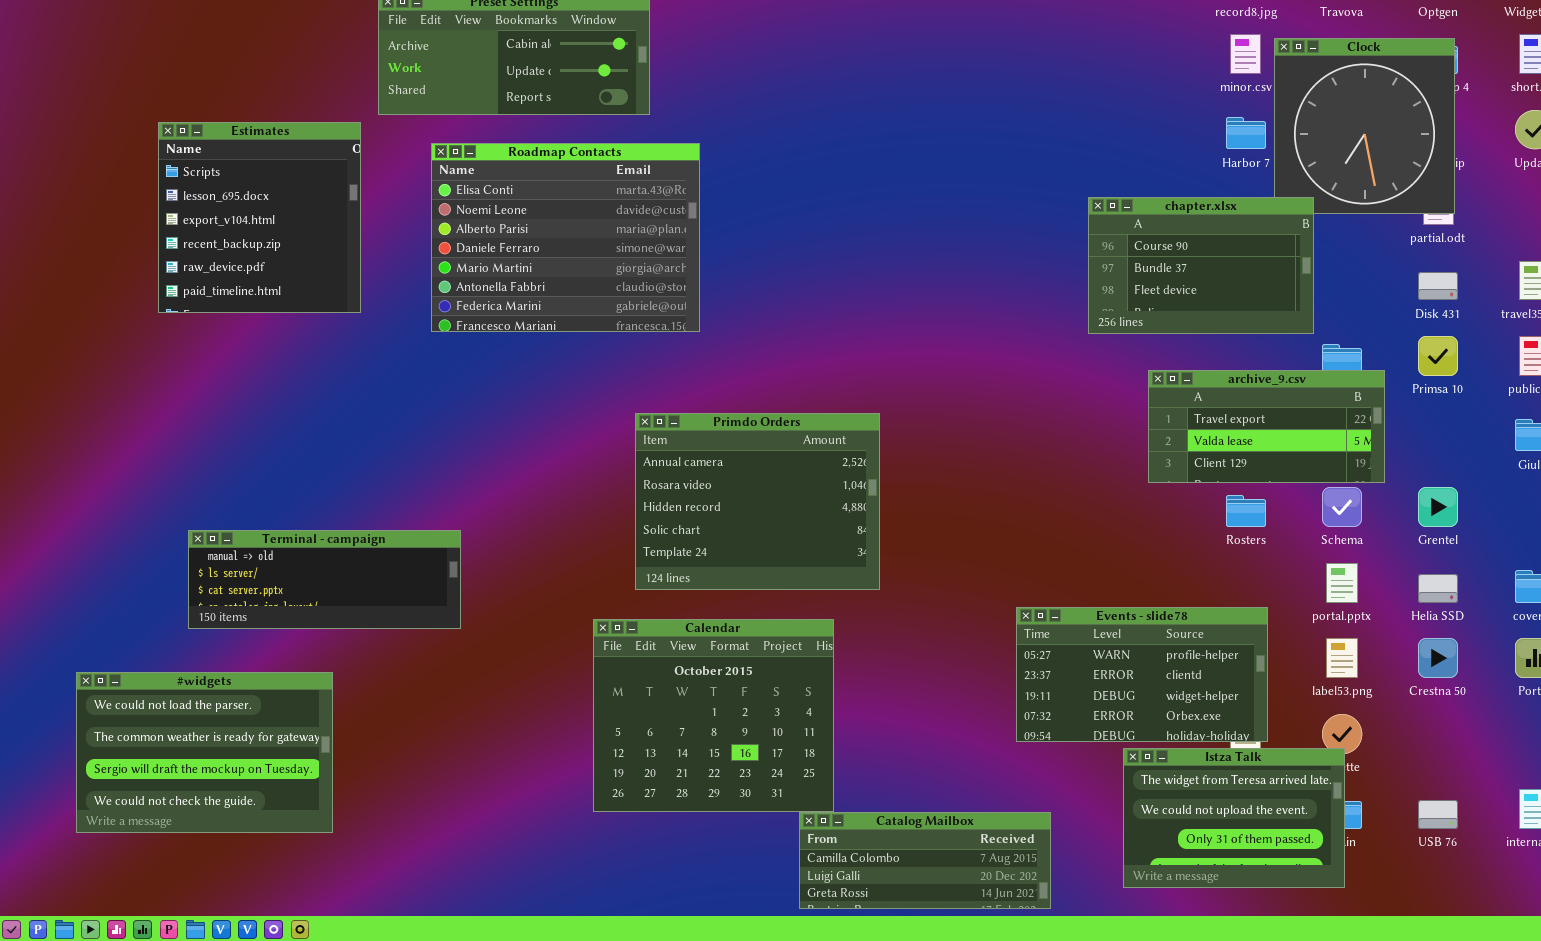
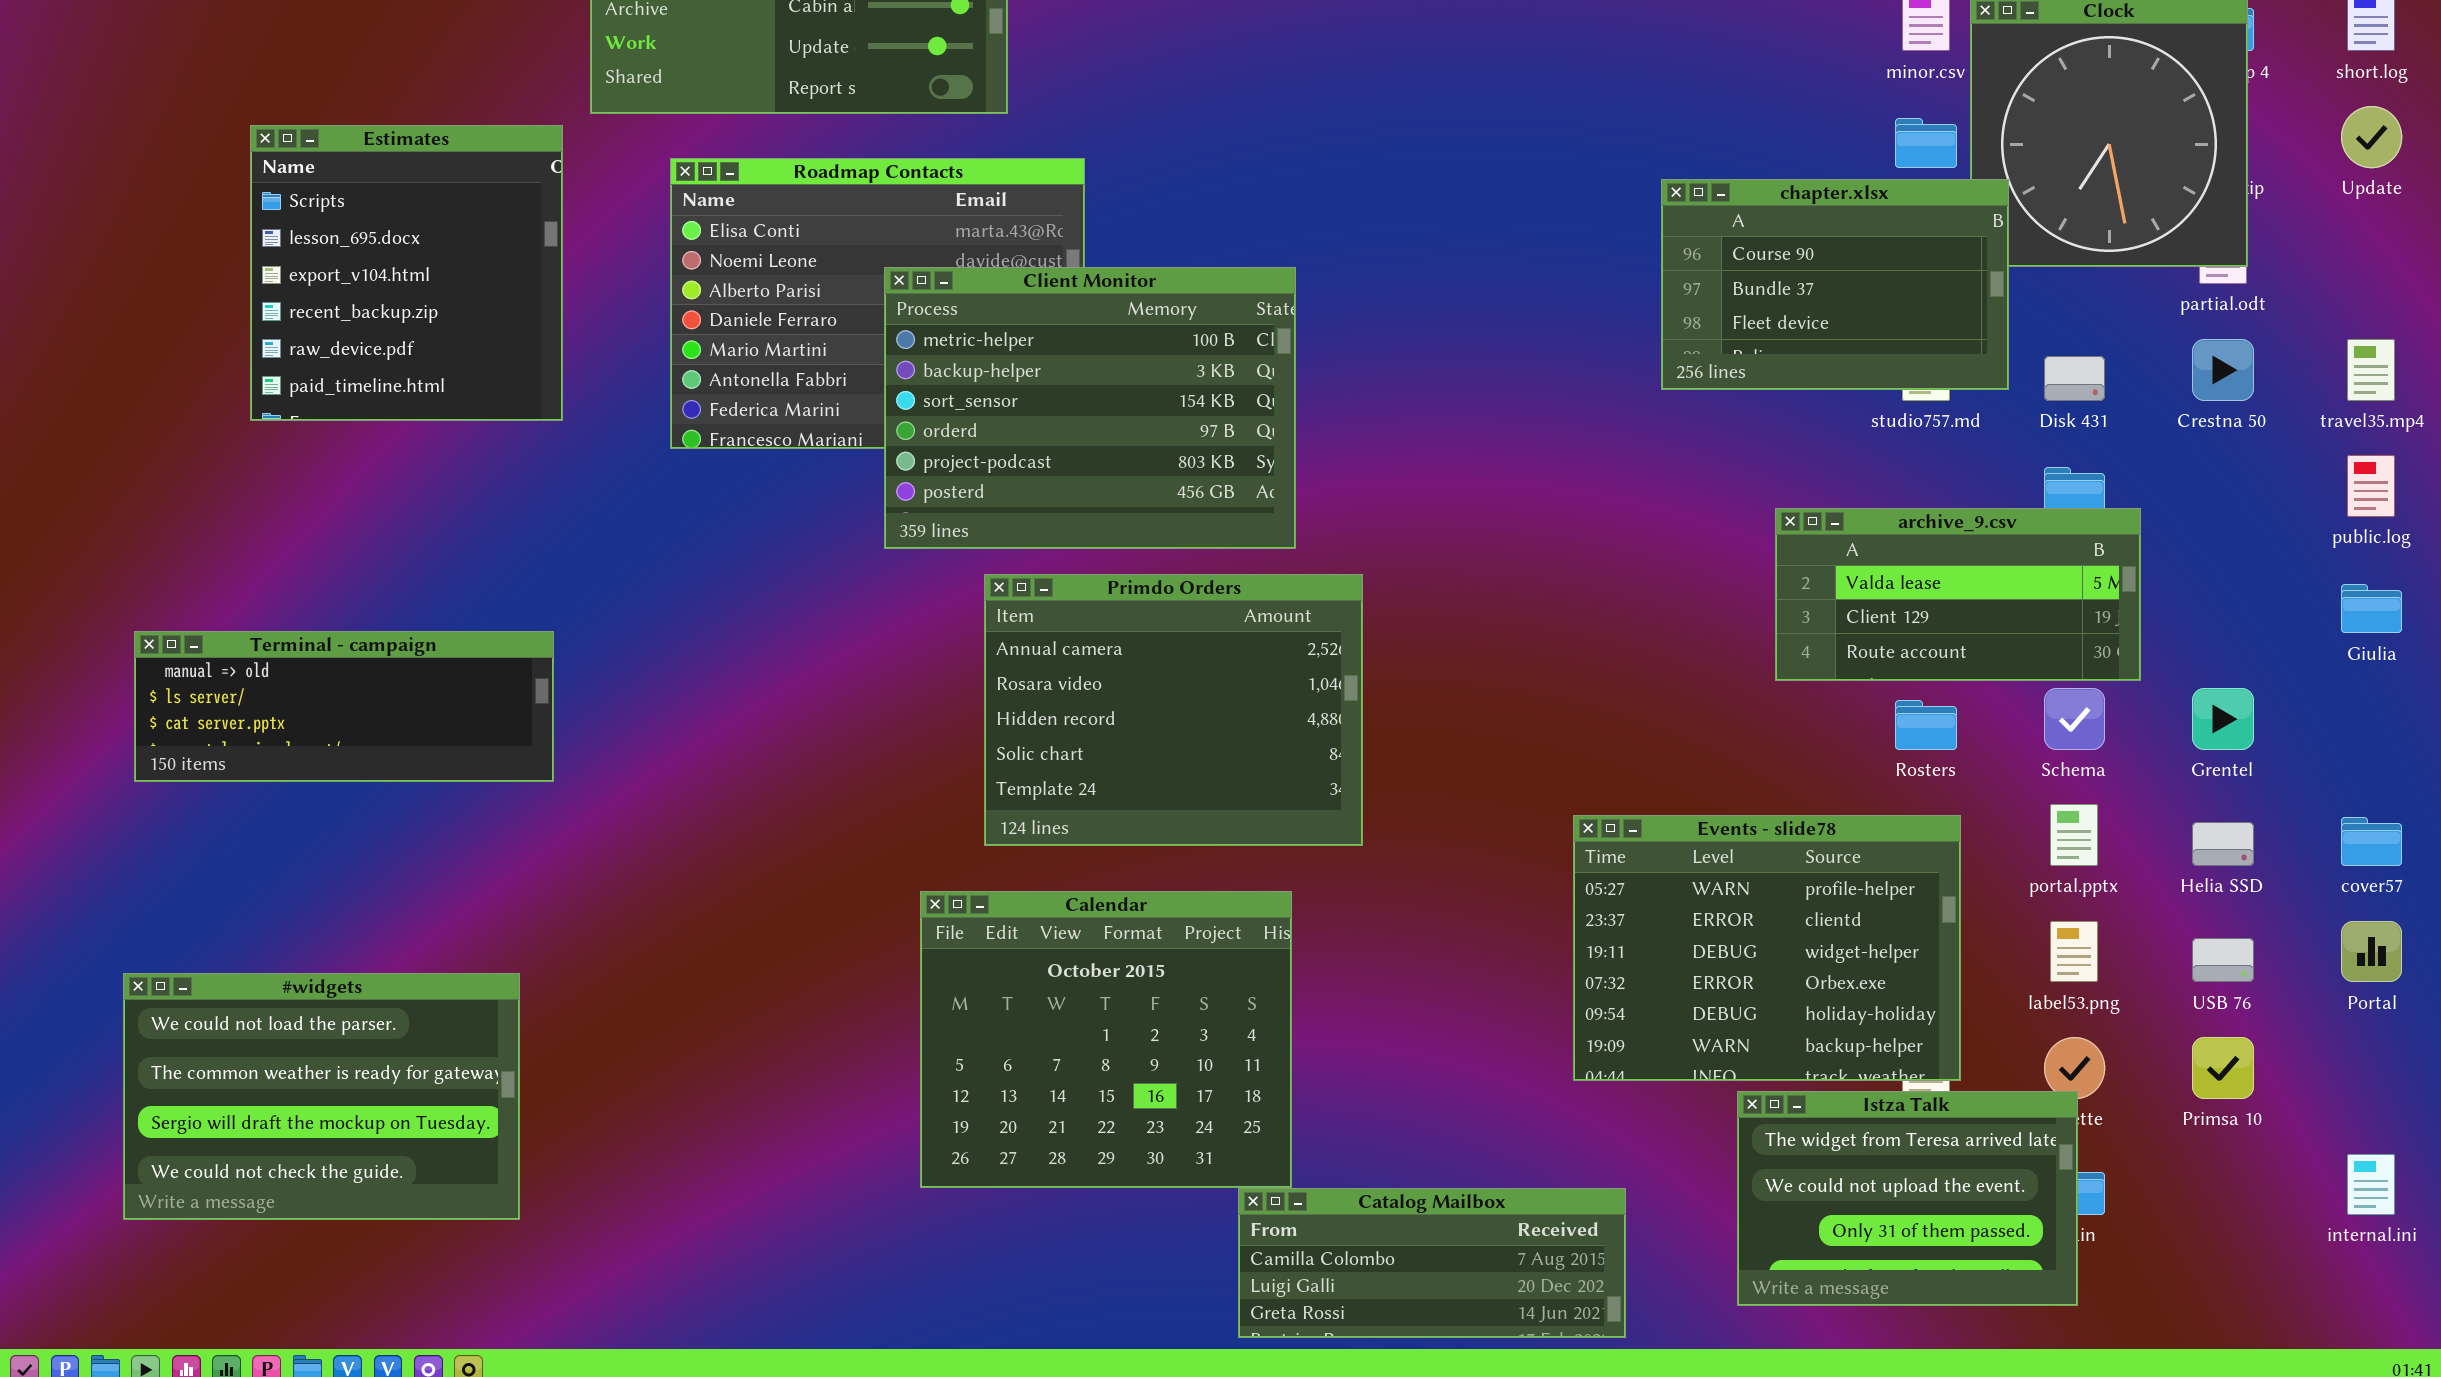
chapter.xlsx: [1088,197,1314,334] -> [1661,179,2009,390], moved
Client Monitor: none -> [884,267,1296,549], opened
Disk 431: [1418,272,1458,300] -> [2044,356,2105,401], moved
Primsa 10: [1418,336,1458,376] -> [2192,1037,2254,1099], moved
archive_9.csv: [1148,370,1385,483] -> [1775,508,2141,681], scrolled down 1 row
Terminal - campaign: [188,530,461,629] -> [134,631,554,782], moved
Events - slide78: [1016,607,1268,742] -> [1573,815,1961,1081], resized
Crestna 50: [1418,638,1458,678] -> [2192,339,2254,401], moved
USB 76: [1418,800,1458,829] -> [2192,938,2254,982], moved

